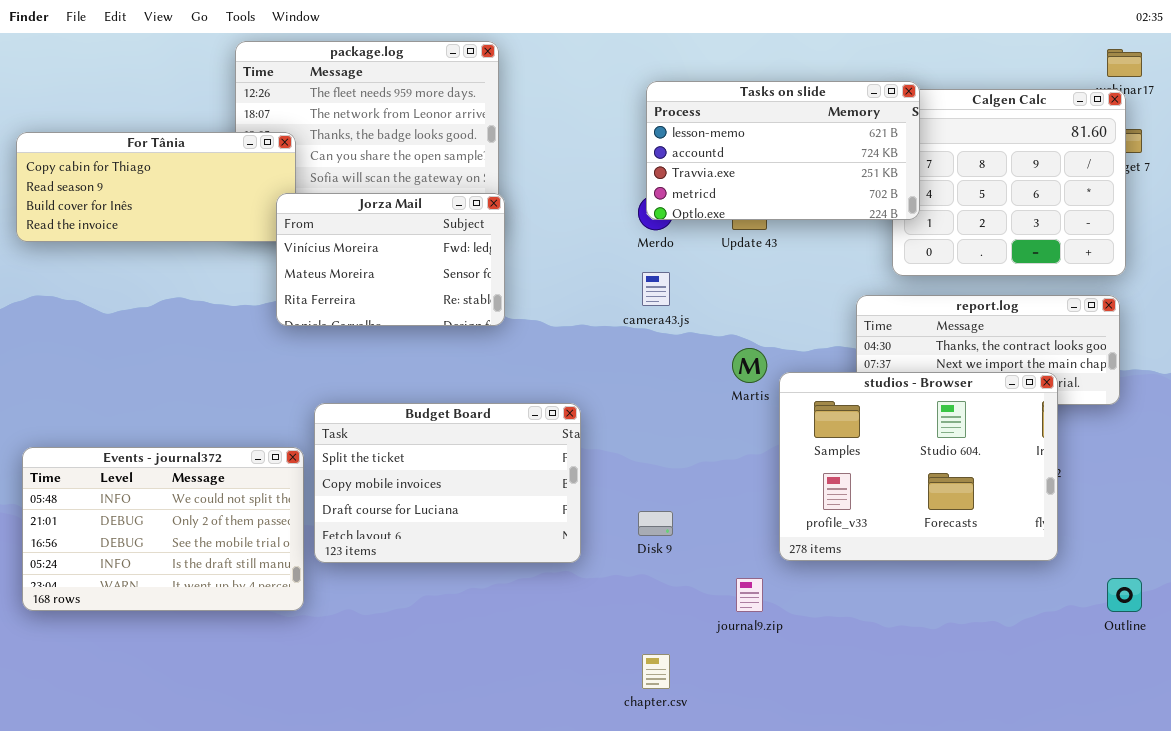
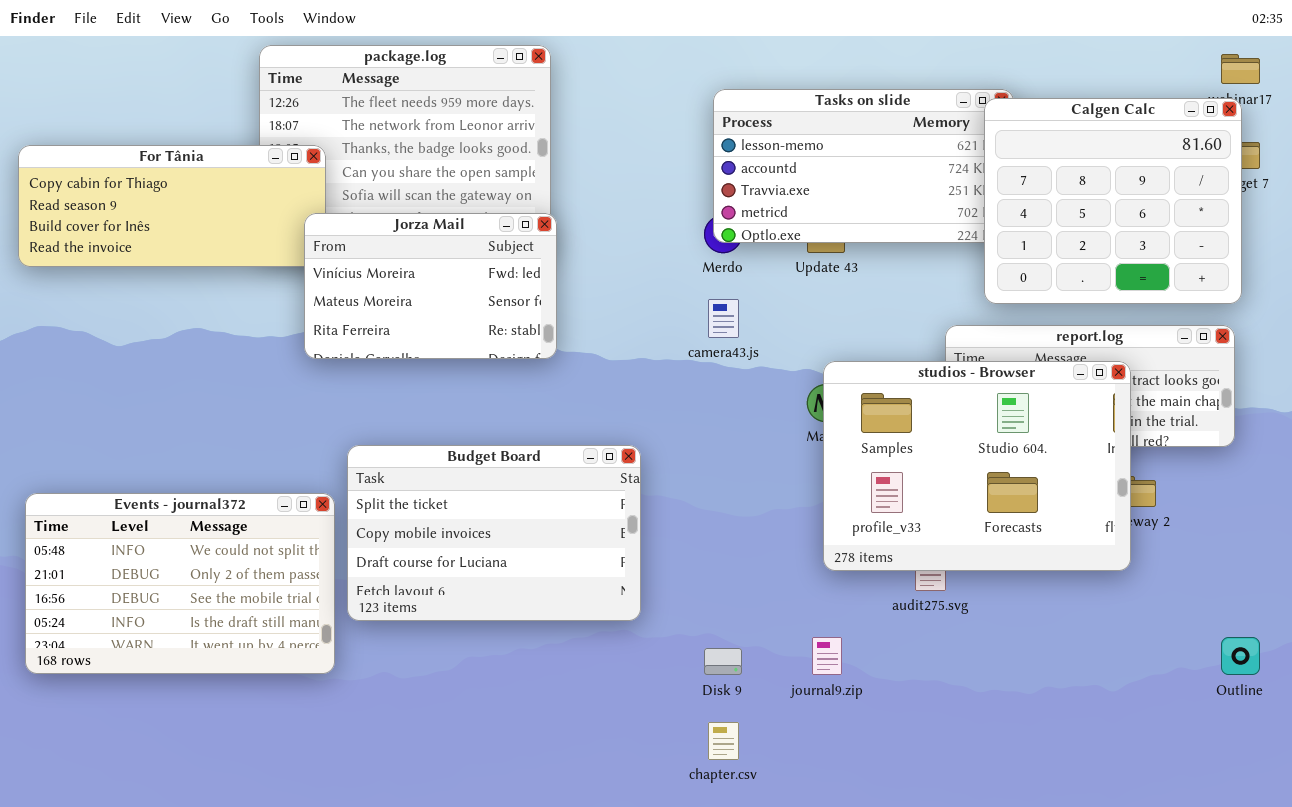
Calgen Calc: [892,89,1126,276] -> [984,98,1242,304], raised
studios - Browser: [779,372,1058,561] -> [823,361,1131,571], moved
Disk 9: [638,511,673,536] -> [704,648,742,675], moved

